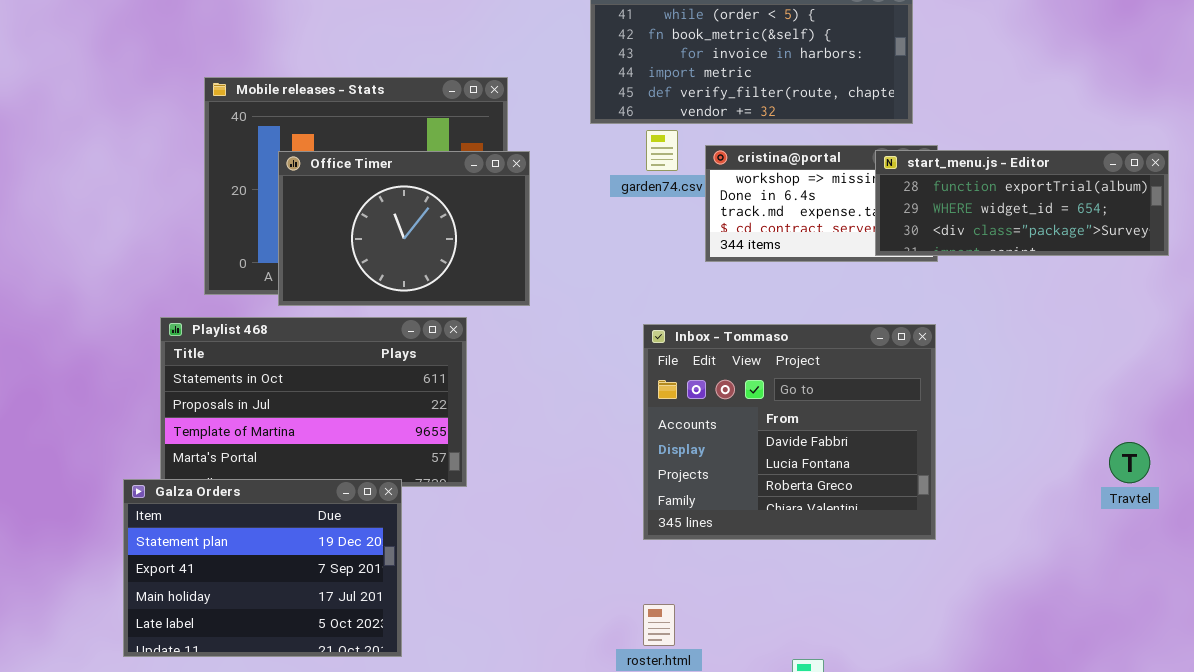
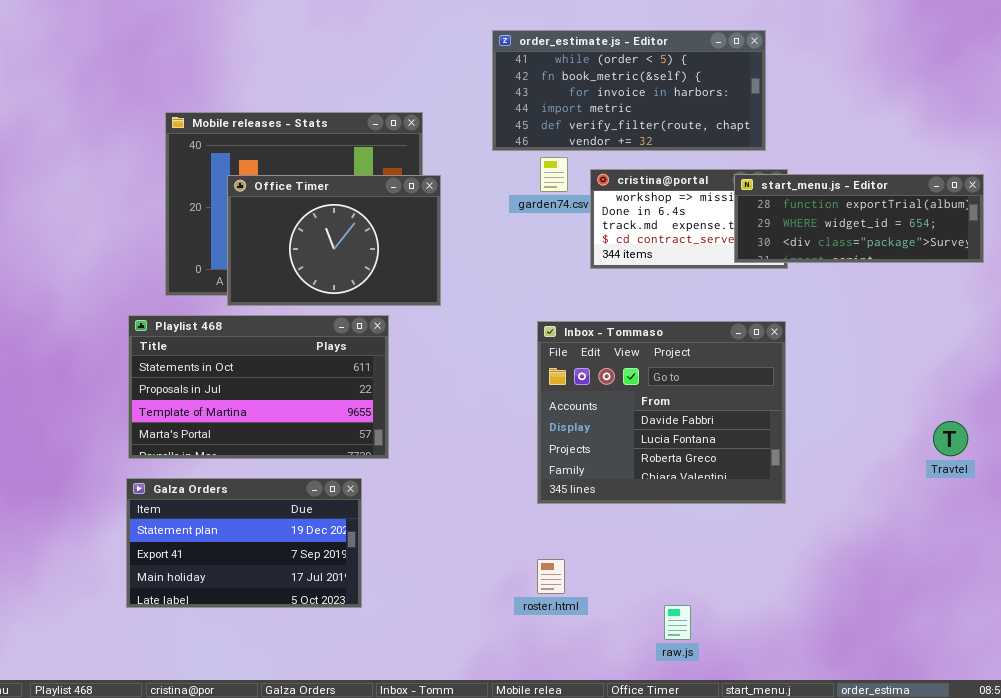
Galza Orders: [123,479,402,657] -> [126,478,362,608], moved, resized

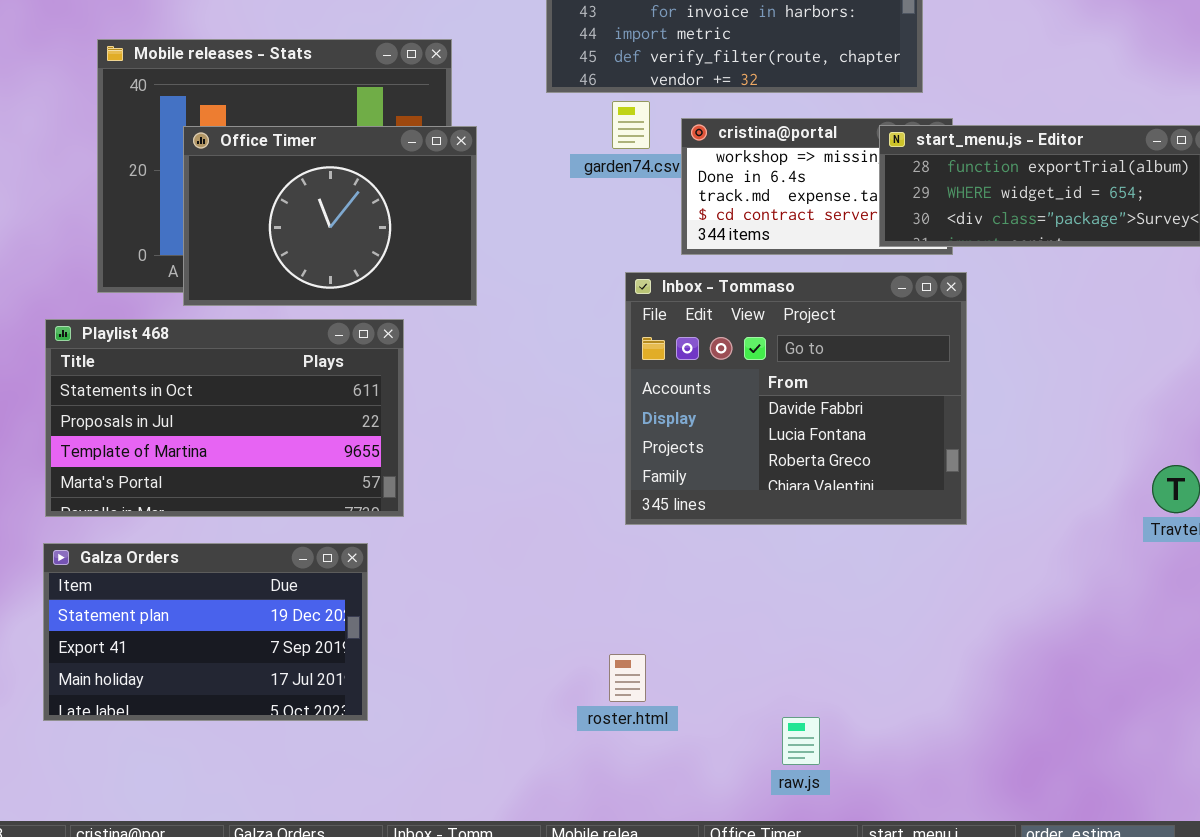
Inbox - Tommaso: [537,321,786,504] -> [625,272,967,525], moved

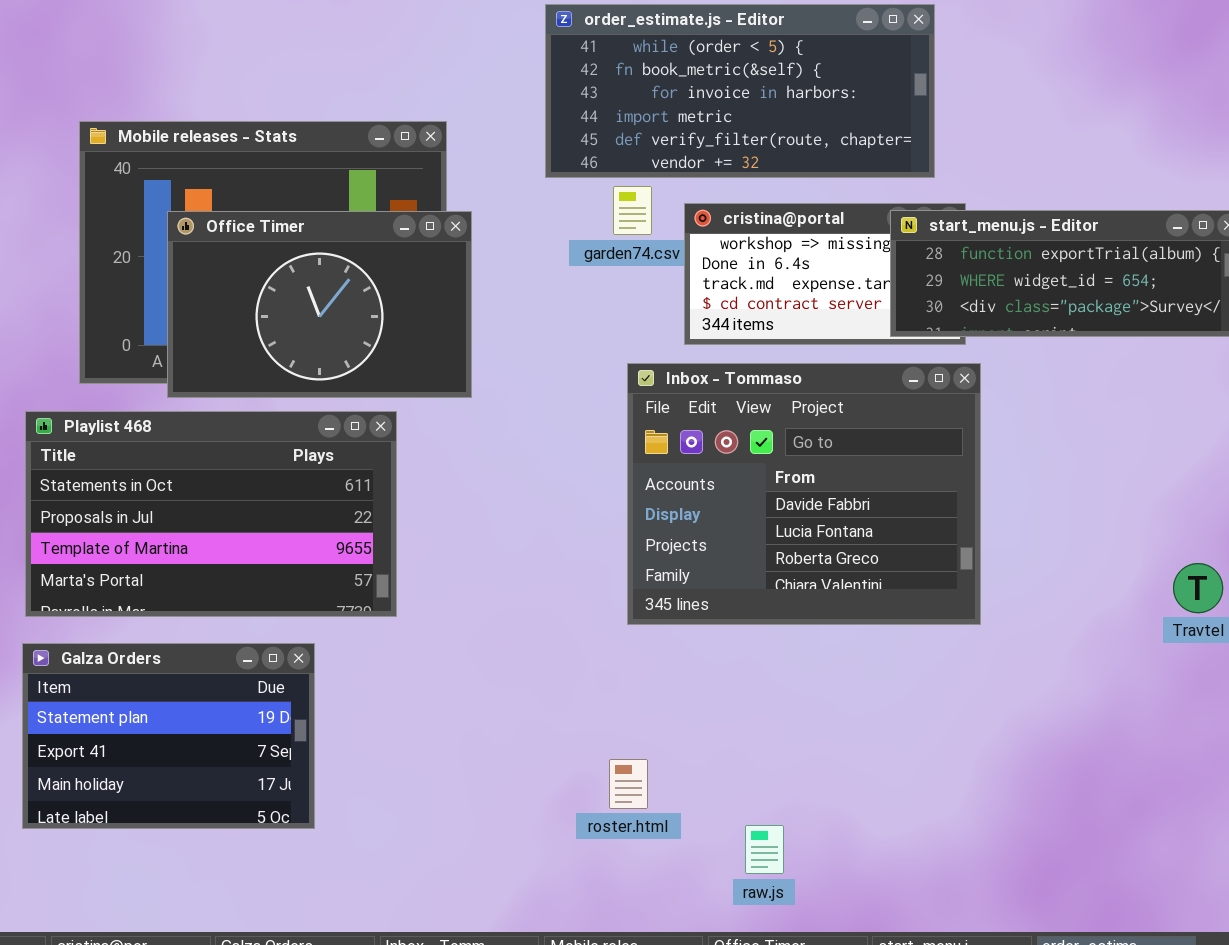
Galza Orders: [43,543,368,721] -> [22,643,315,829], resized
raw.js: [782,717,820,765] -> [745,825,784,874], moved

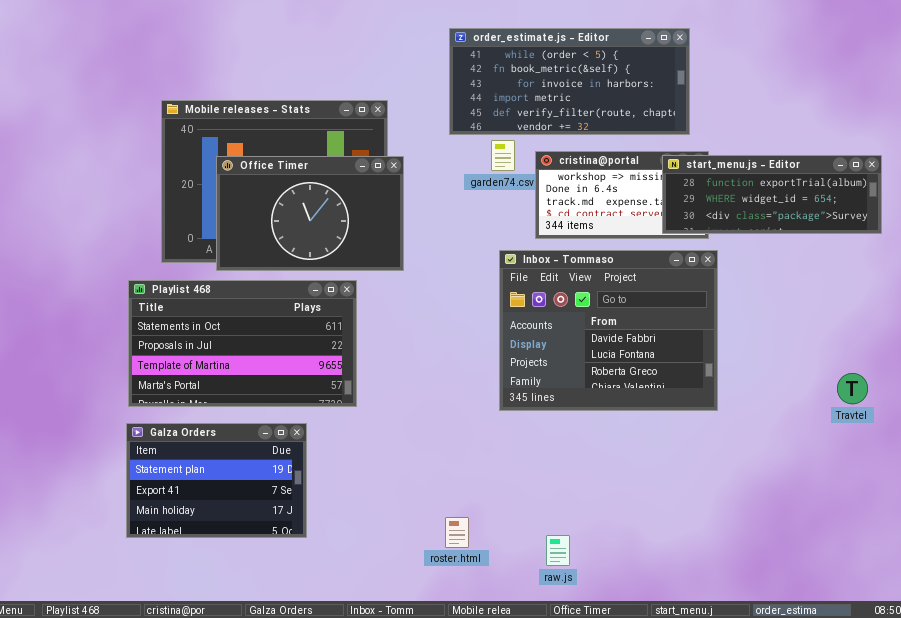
roster.html: [609,759,648,809] -> [445,517,469,548], moved
raw.js: [745,825,784,874] -> [546,535,570,566], moved

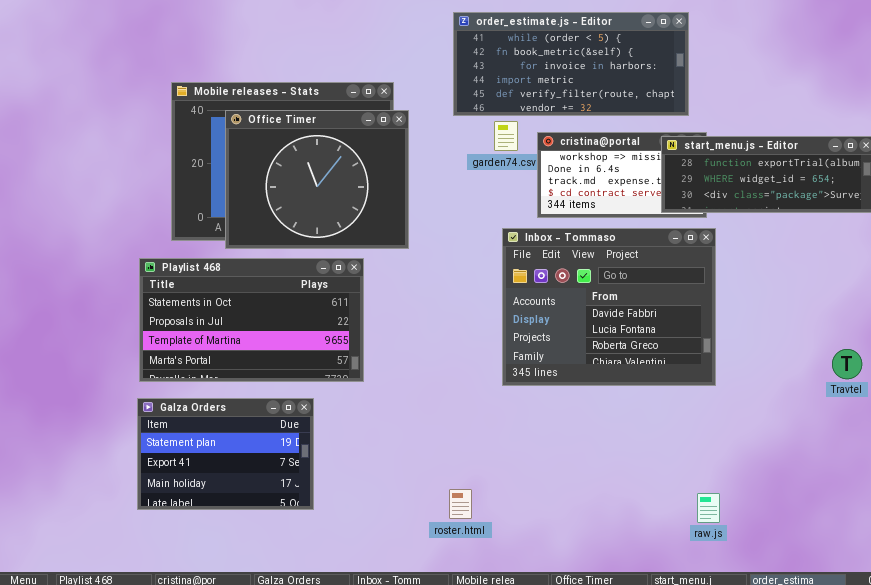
Office Timer: [216,156,404,271] -> [225,110,409,249], resized
raw.js: [546,535,570,566] -> [697,493,720,523], moved

